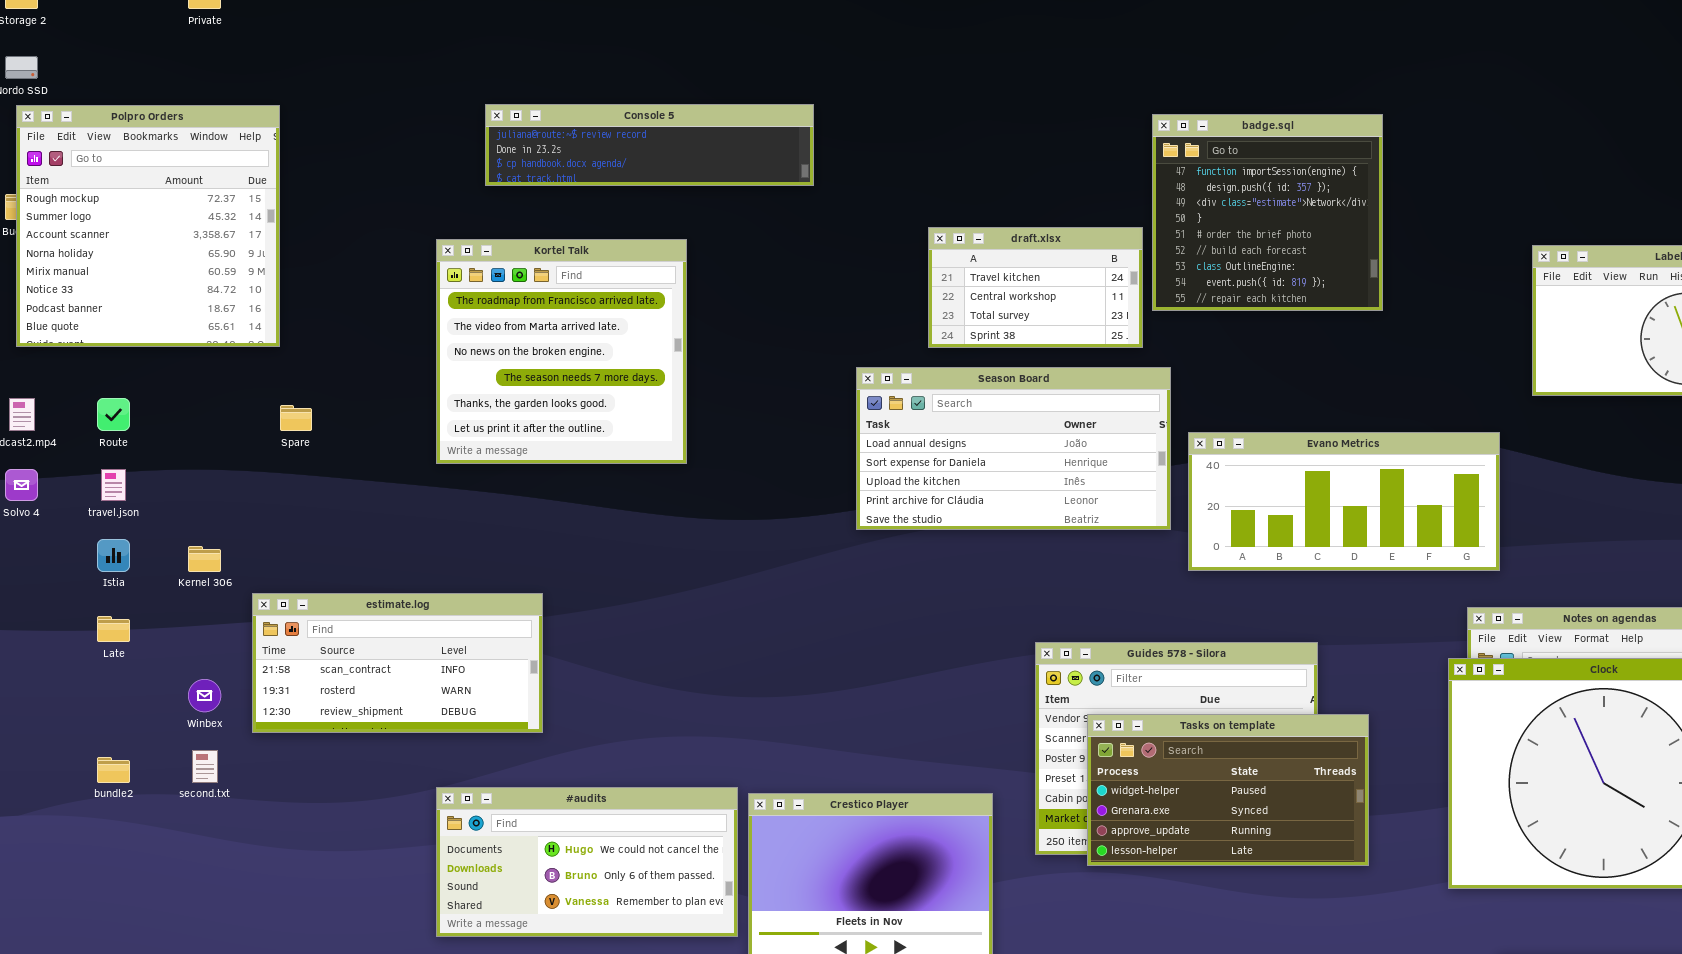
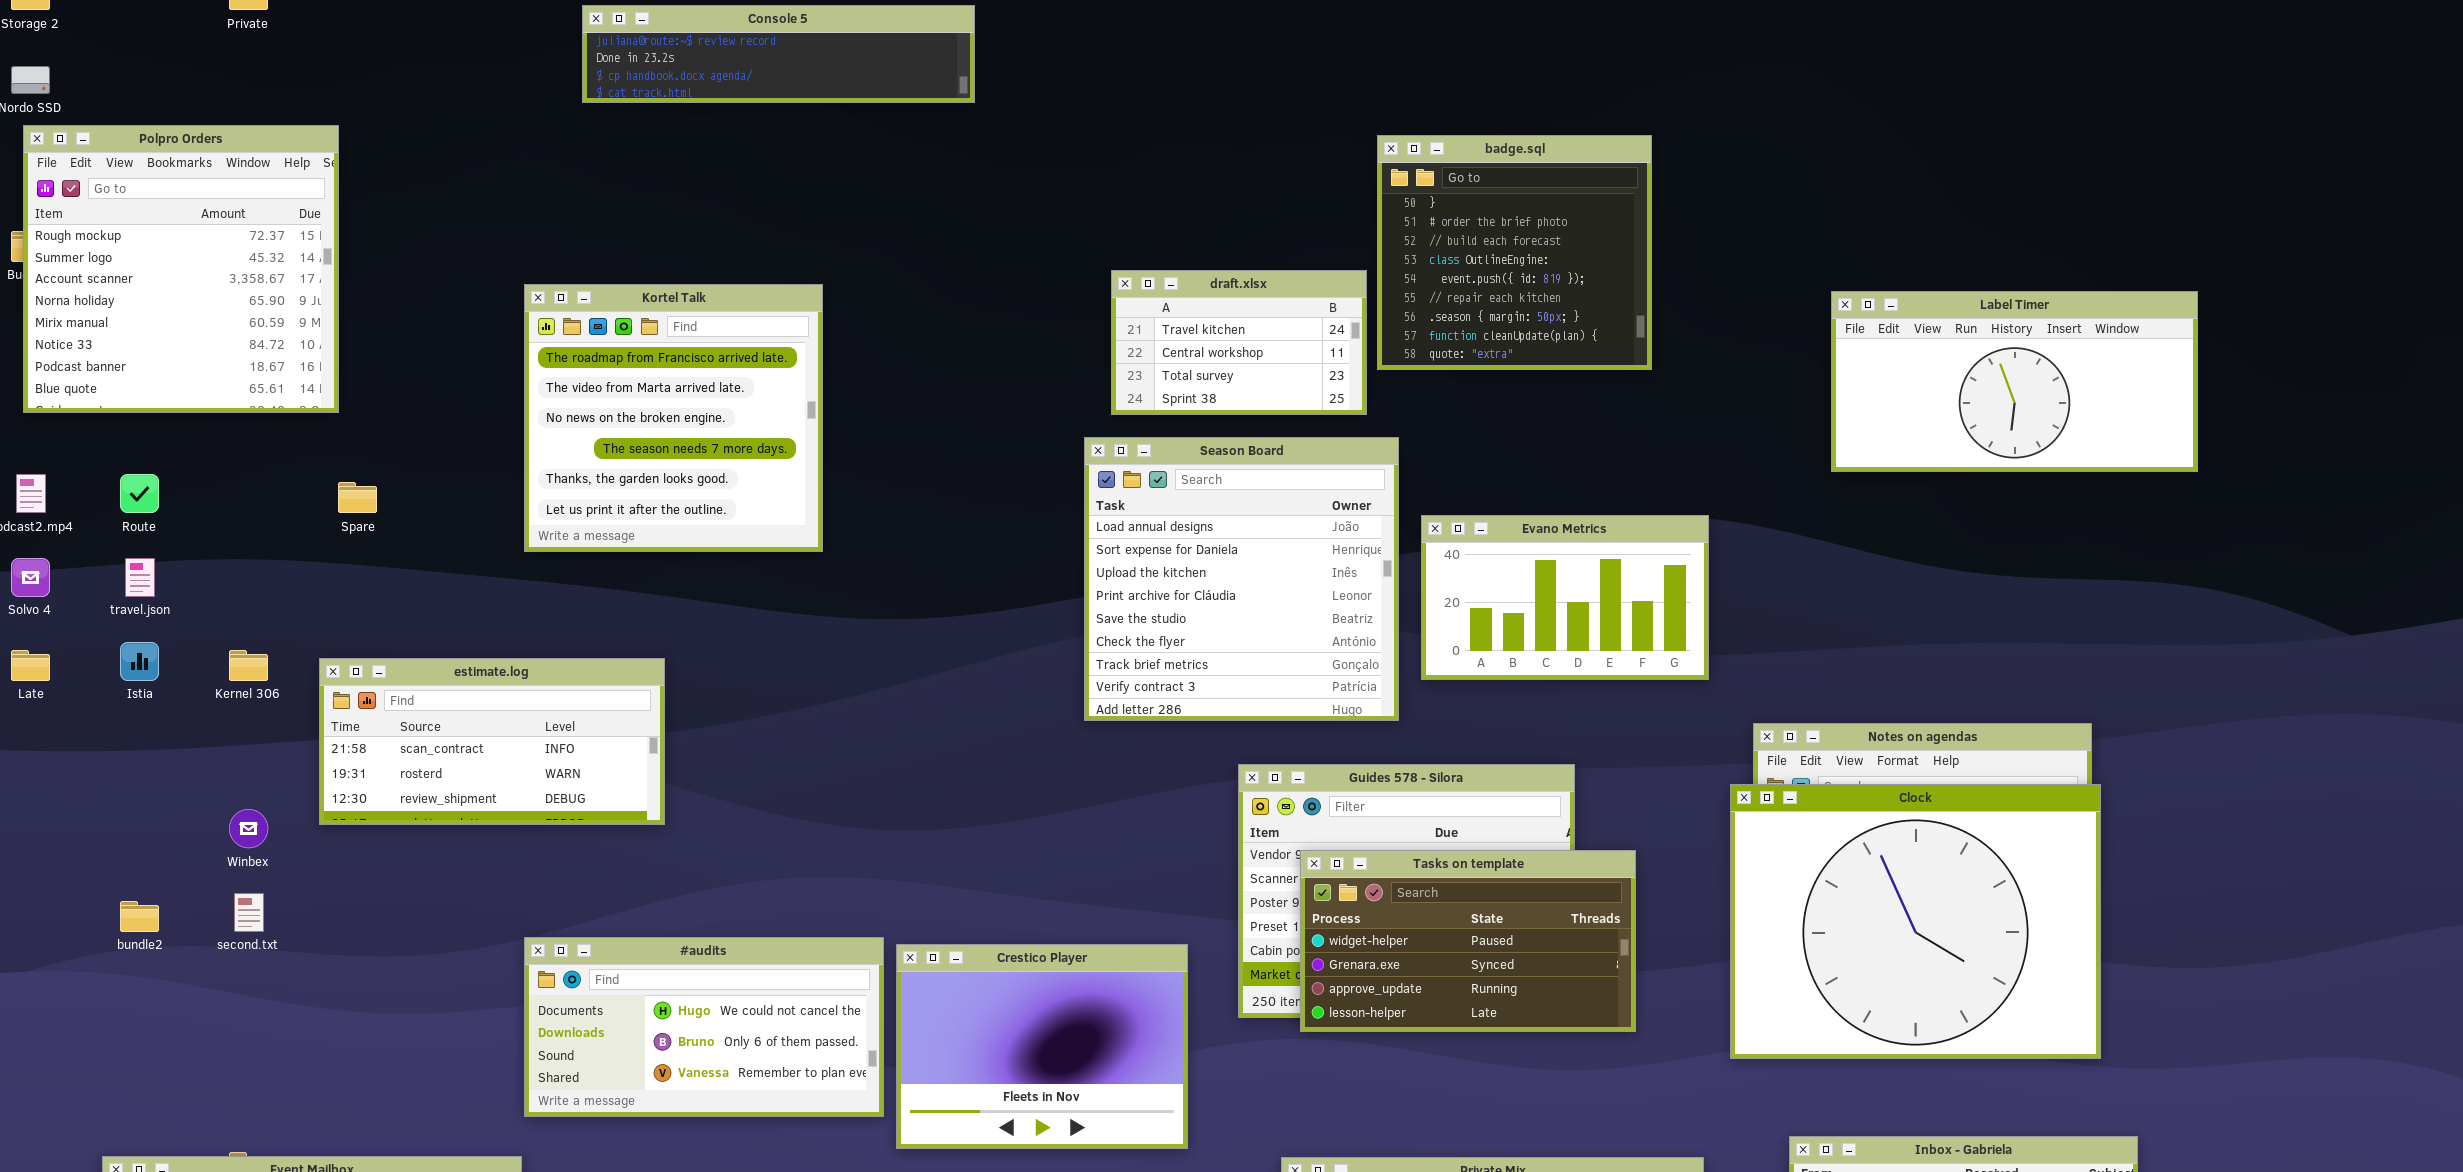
Console 5: [485,104,814,186] -> [582,5,975,103], moved
badge.sql: [1152,114,1383,311] -> [1377,135,1652,370], scrolled down 3 rows
Season Board: [856,367,1171,530] -> [1084,437,1399,721], resized
Evano Metrics: [1188,432,1500,571] -> [1421,515,1709,680], resized
estimate.log: [252,593,543,733] -> [319,658,665,825], moved
Late: [97,616,130,642] -> [11,650,50,681], moved

